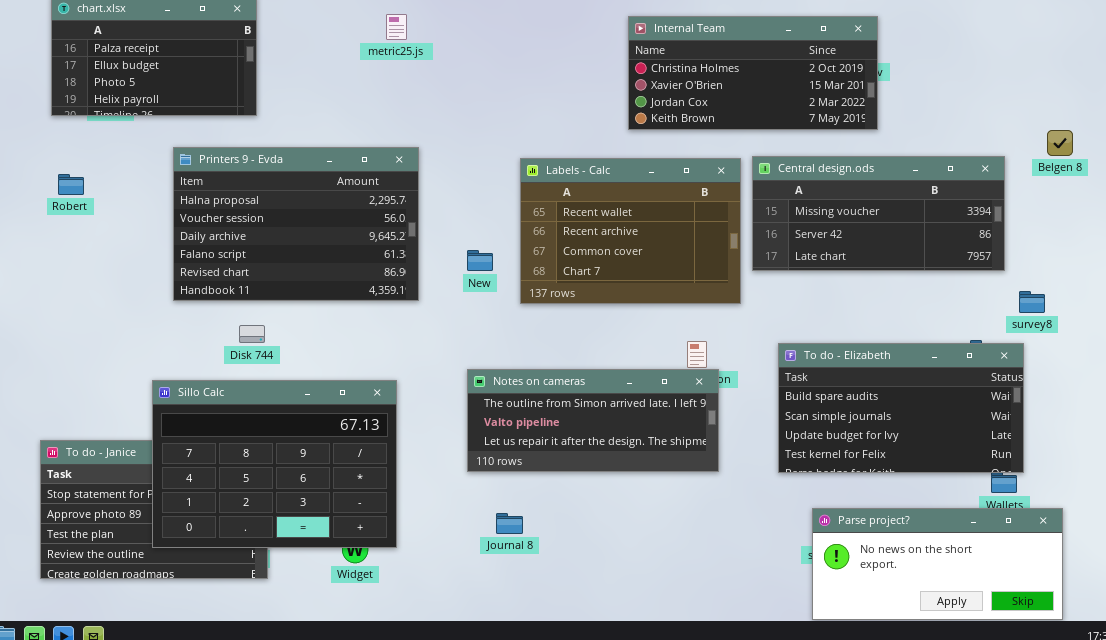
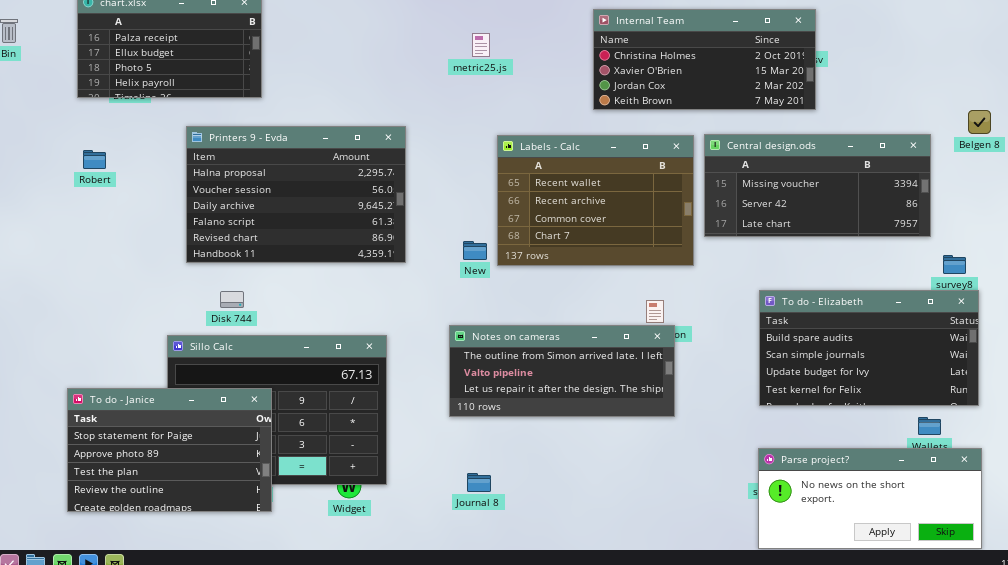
metric25.js: [386,14,407,40] -> [472,33,490,57], moved
New: [467,250,493,271] -> [463,241,487,260], moved
Disk 744: [239,325,265,343] -> [220,291,244,308], moved
To do - Elizabeth: [778,343,1024,473] -> [759,290,979,406], moved
To do - Janice: [40,440,268,579] -> [67,388,272,512], raised
Journal 8: [496,513,523,534] -> [467,473,491,492], moved

